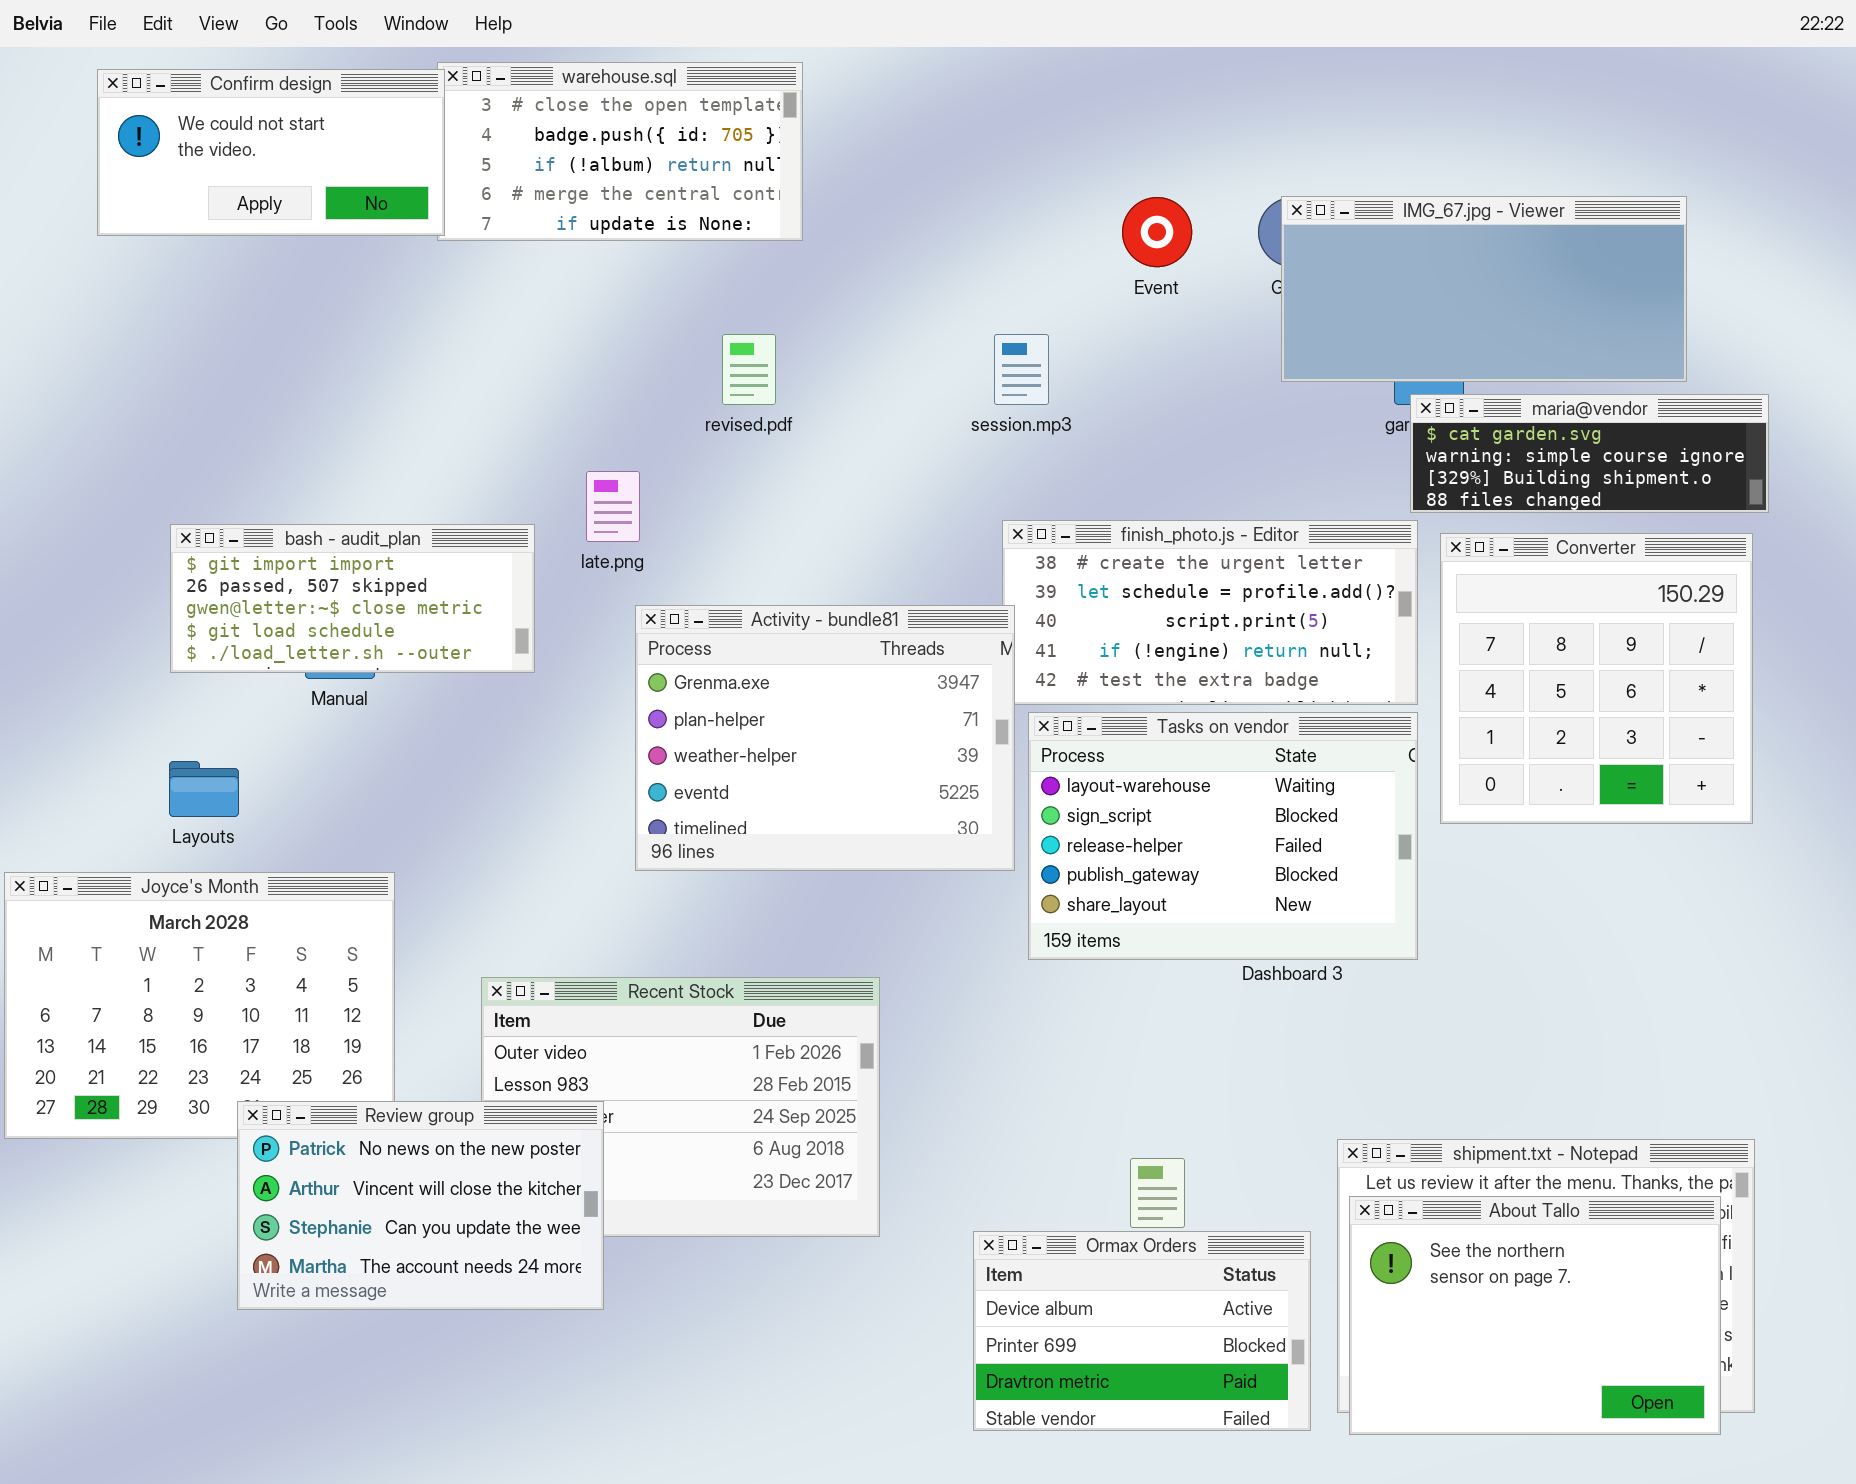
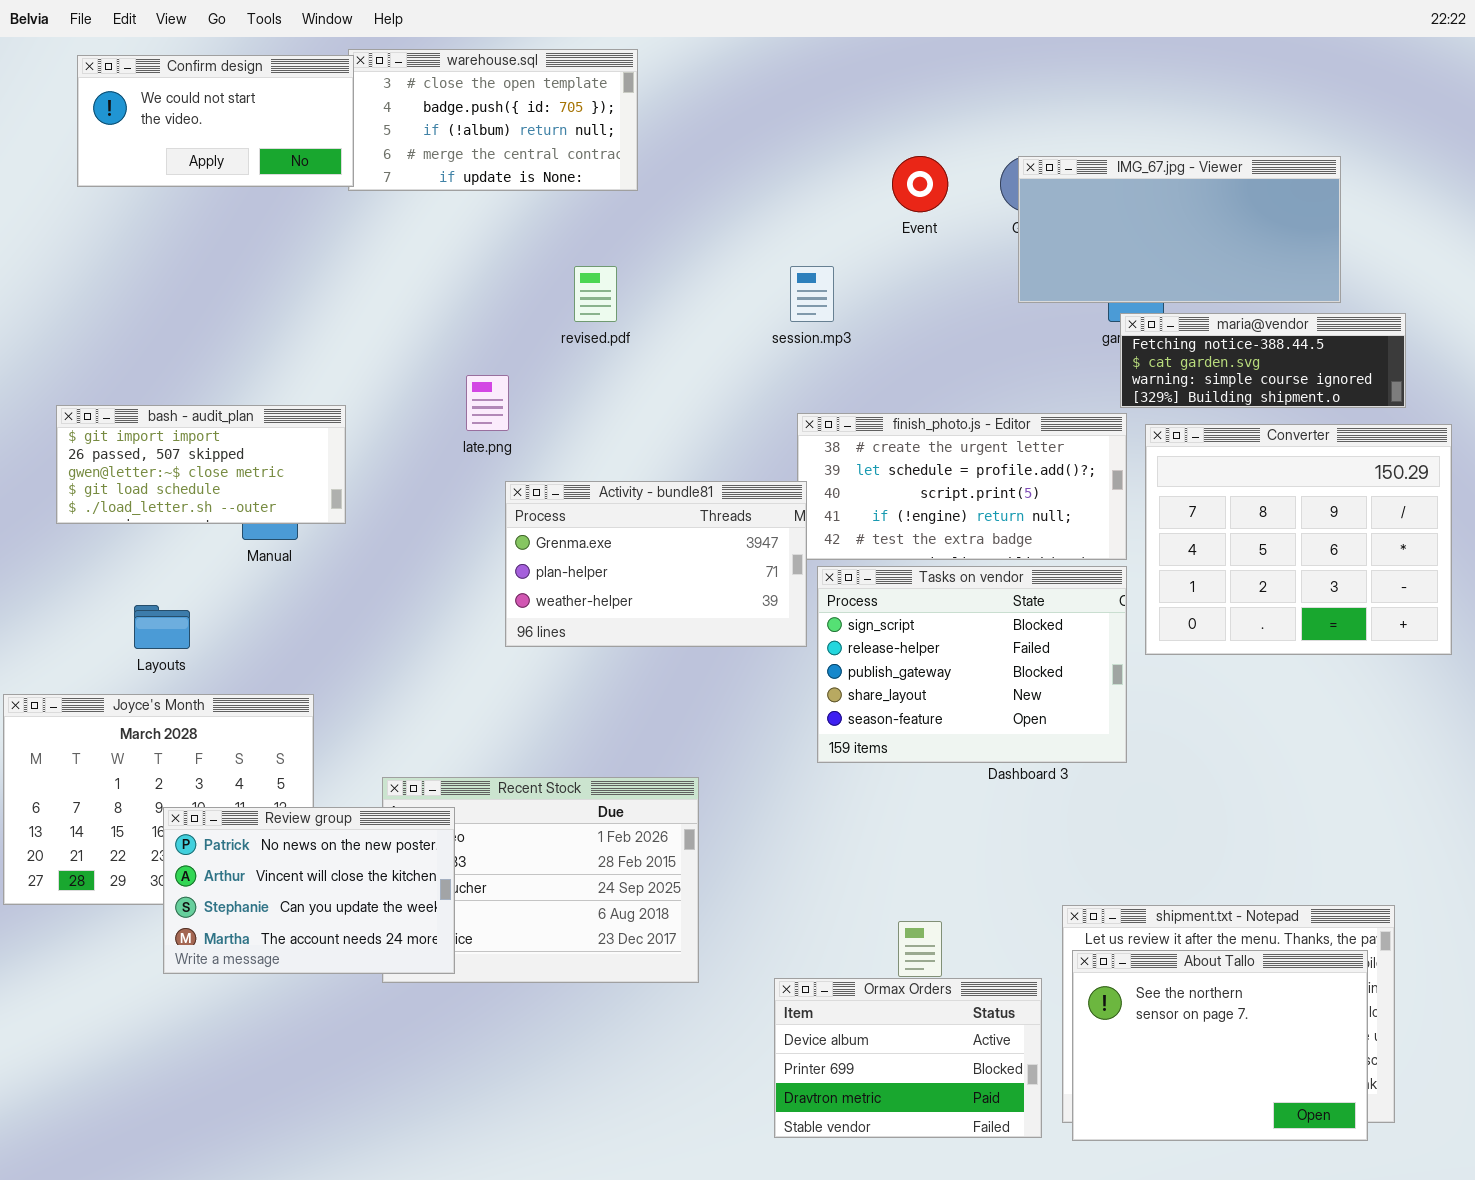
maria@vendor: [1410,394,1769,513] -> [1120,313,1406,408], scrolled up 1 row
bash - audit_plan: [170,524,535,673] -> [56,405,346,524], moved
Converter: [1440,533,1753,824] -> [1145,424,1452,655], resized
Activity - bundle81: [635,605,1015,871] -> [505,481,807,647], resized
Tasks on vendor: [1028,712,1418,960] -> [817,566,1127,763], scrolled down 1 row
Review group: [237,1101,604,1310] -> [163,807,455,974], moved

